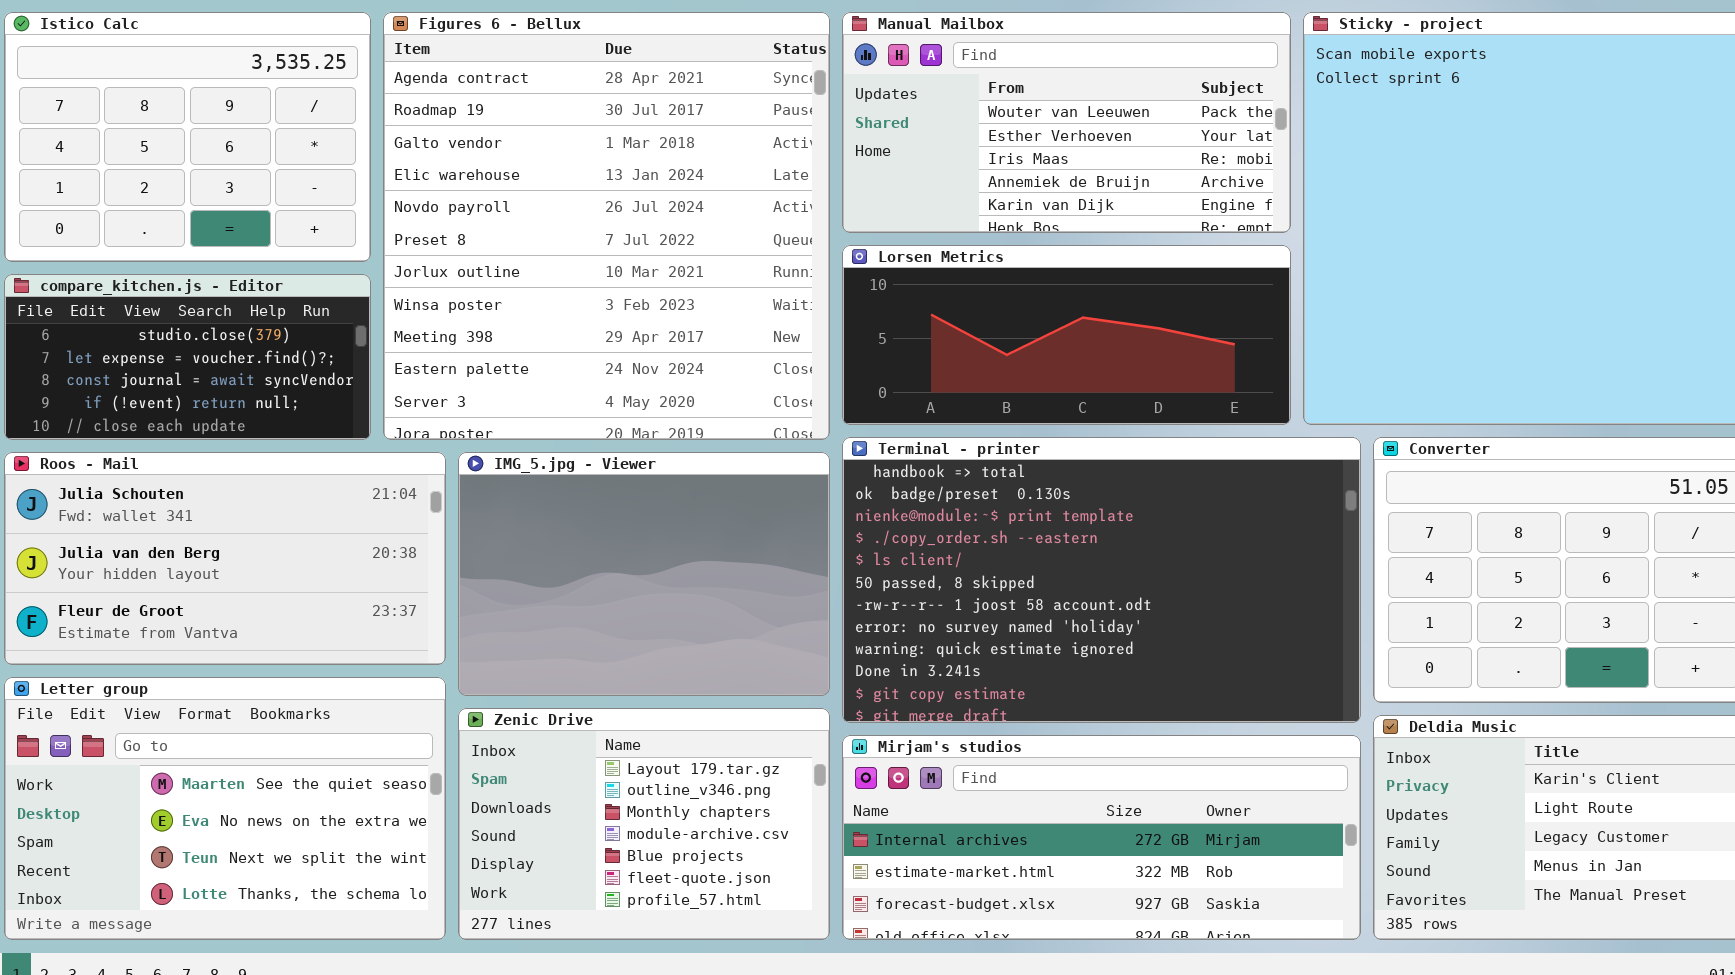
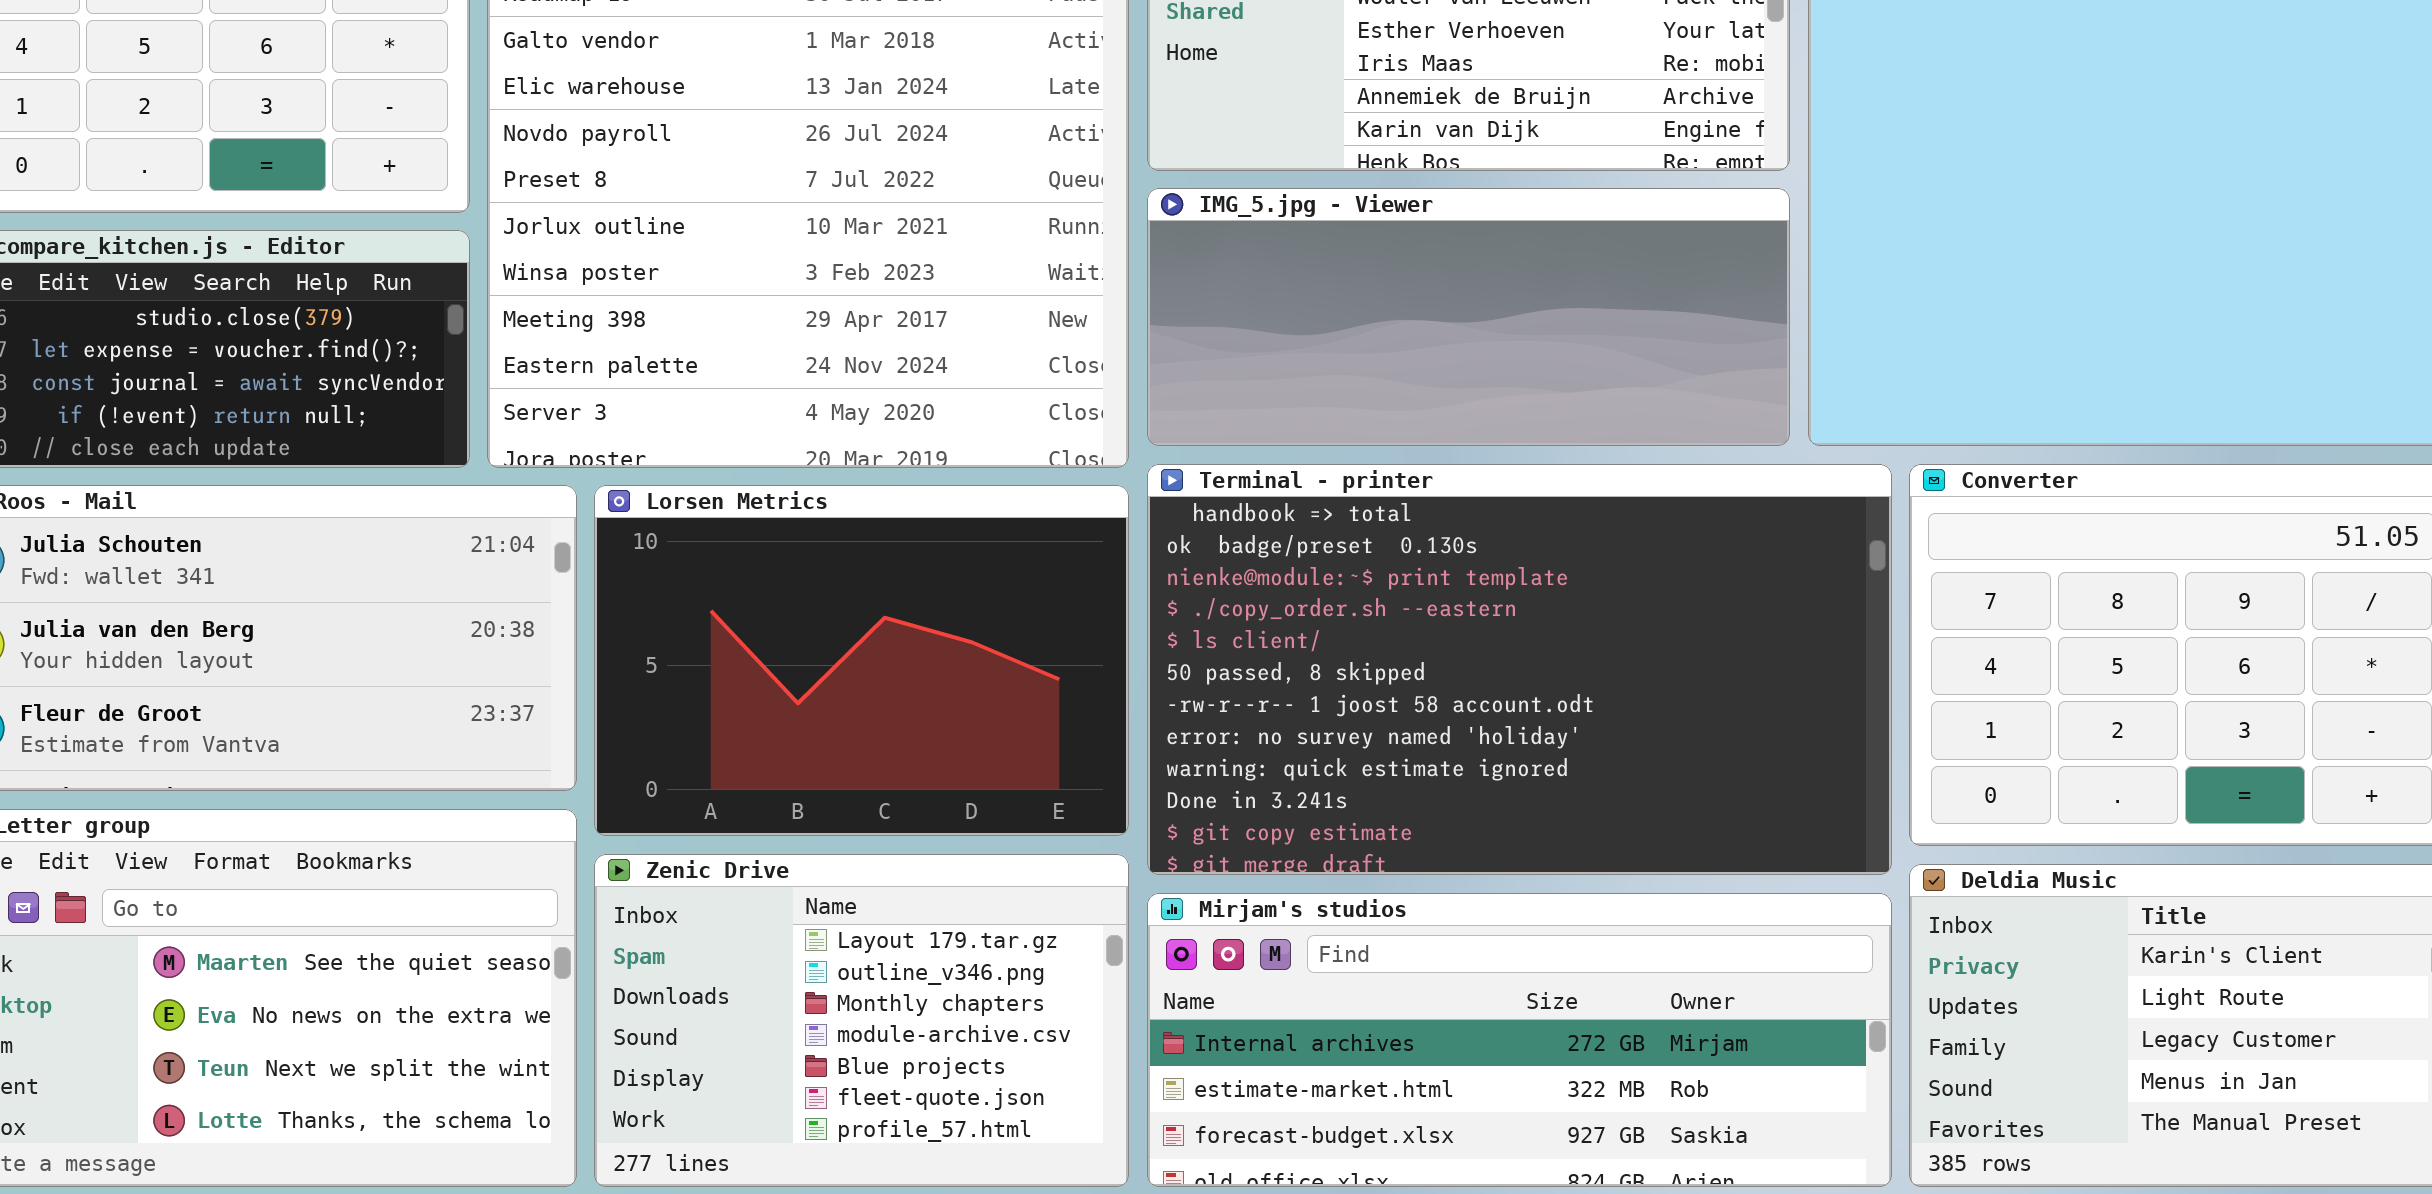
Lorsen Metrics: [842,245,1291,425] -> [594,485,1129,836], moved, resized
IMG_5.jpg - Viewer: [458,452,830,696] -> [1147,188,1790,446], moved, resized

